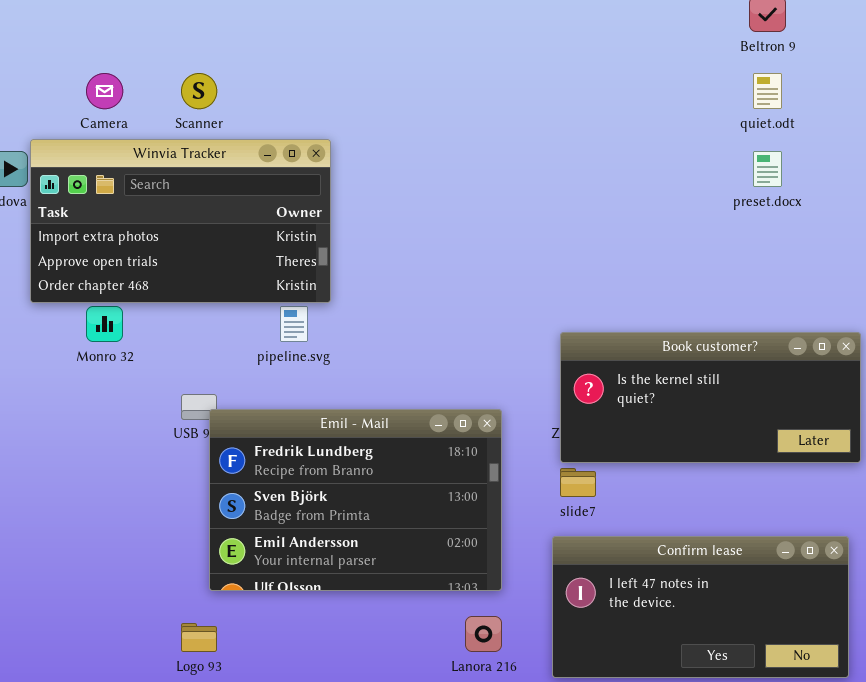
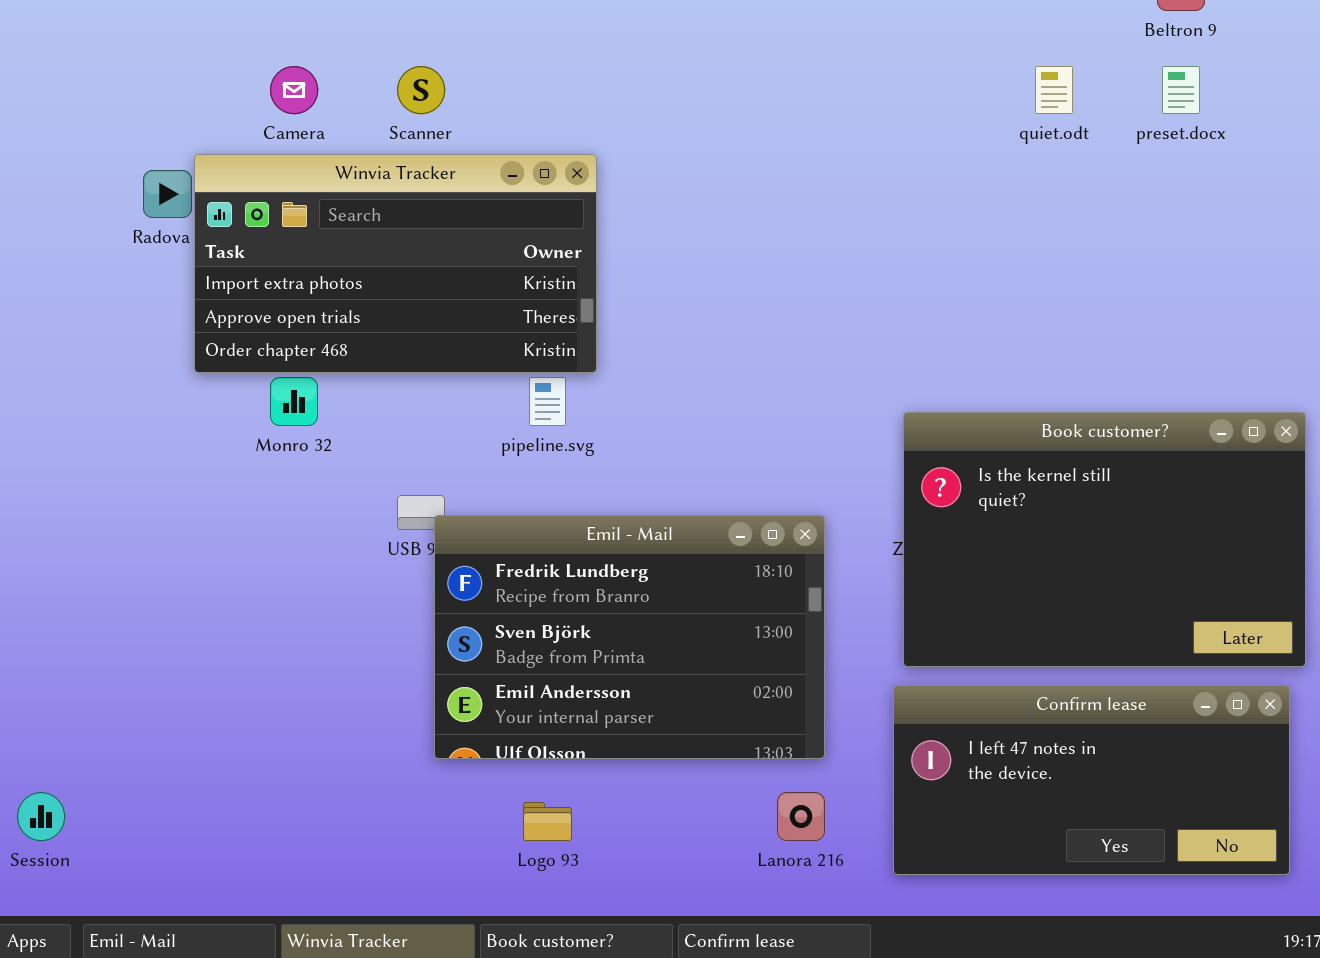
quiet.odt: [753,73,782,109] -> [1035,66,1073,114], moved
preset.docx: [753,151,782,187] -> [1162,66,1200,114], moved
Book customer?: [560,332,861,463] -> [903,412,1306,667], resized
Logo 93: [181,623,217,652] -> [523,802,572,841], moved

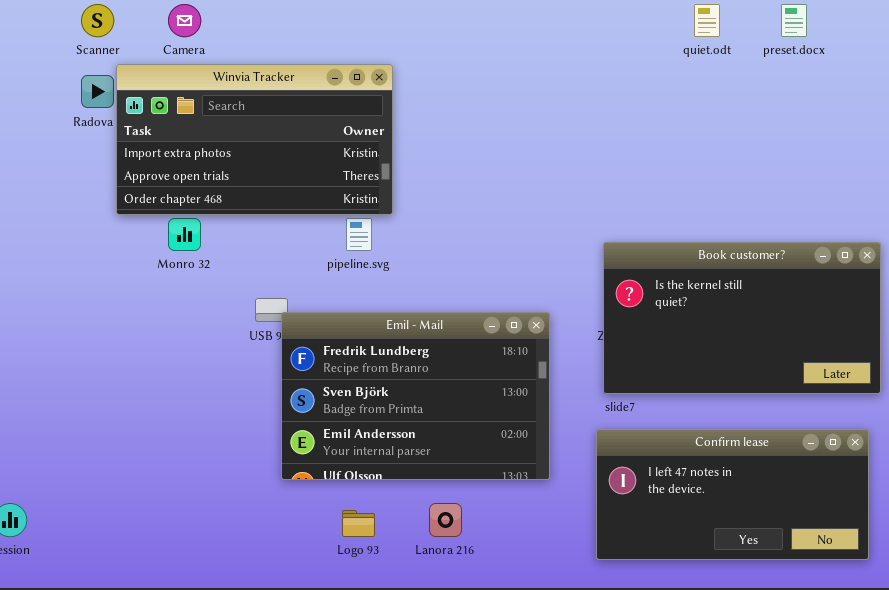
Scanner: [397,66,445,114] -> [81,4,114,37], moved
Book customer?: [903,412,1306,667] -> [603,242,881,394], resized
Lanora 216: [777,792,825,841] -> [429,503,462,537], moved

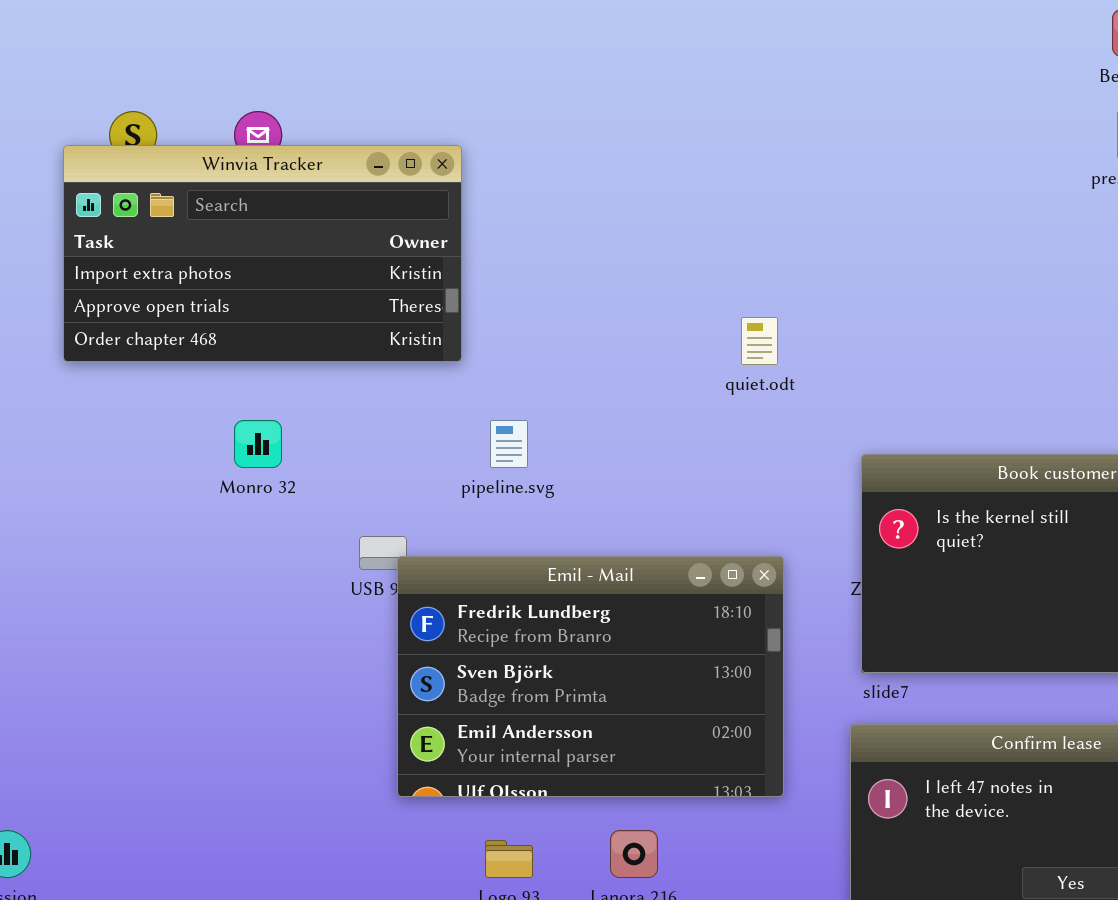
quiet.odt: [694,4,720,37] -> [741,317,778,365], moved
Winvia Tracker: [116,64,393,215] -> [63,145,462,362], moved

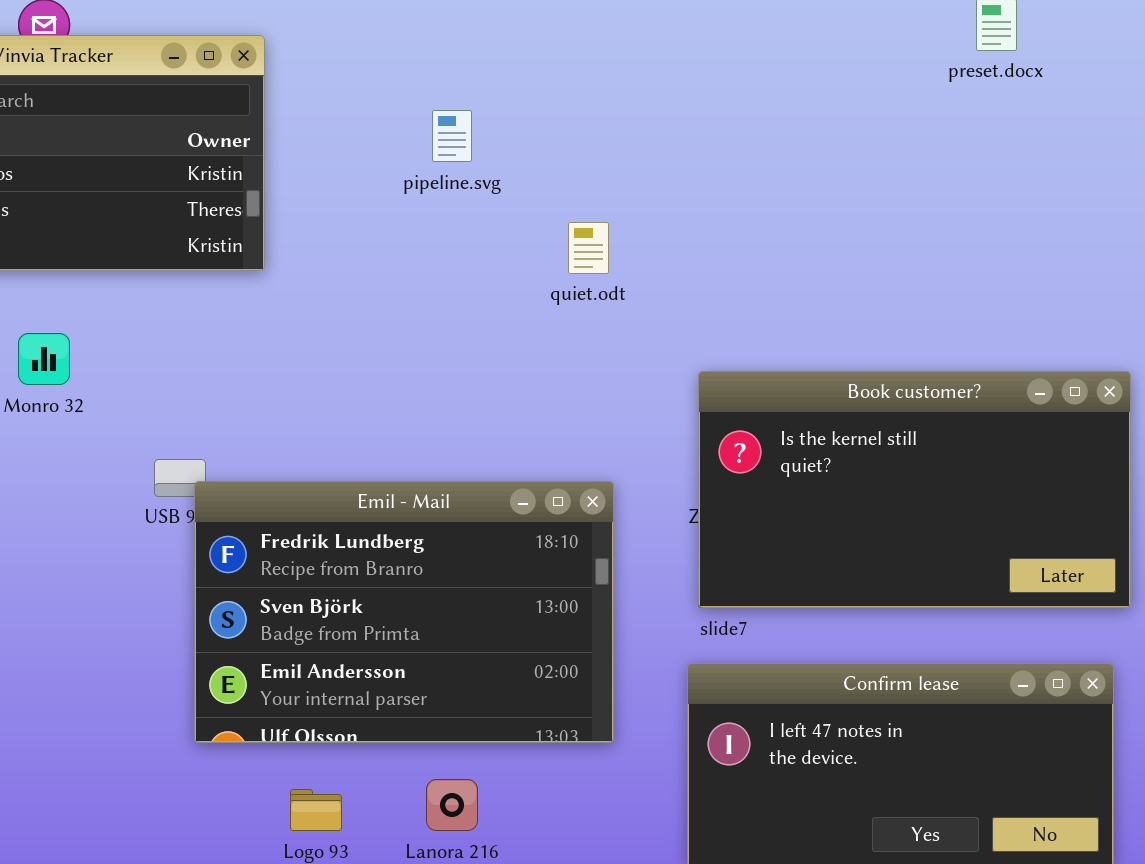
pipeline.svg: [490,420,528,468] -> [432,110,472,162], moved

